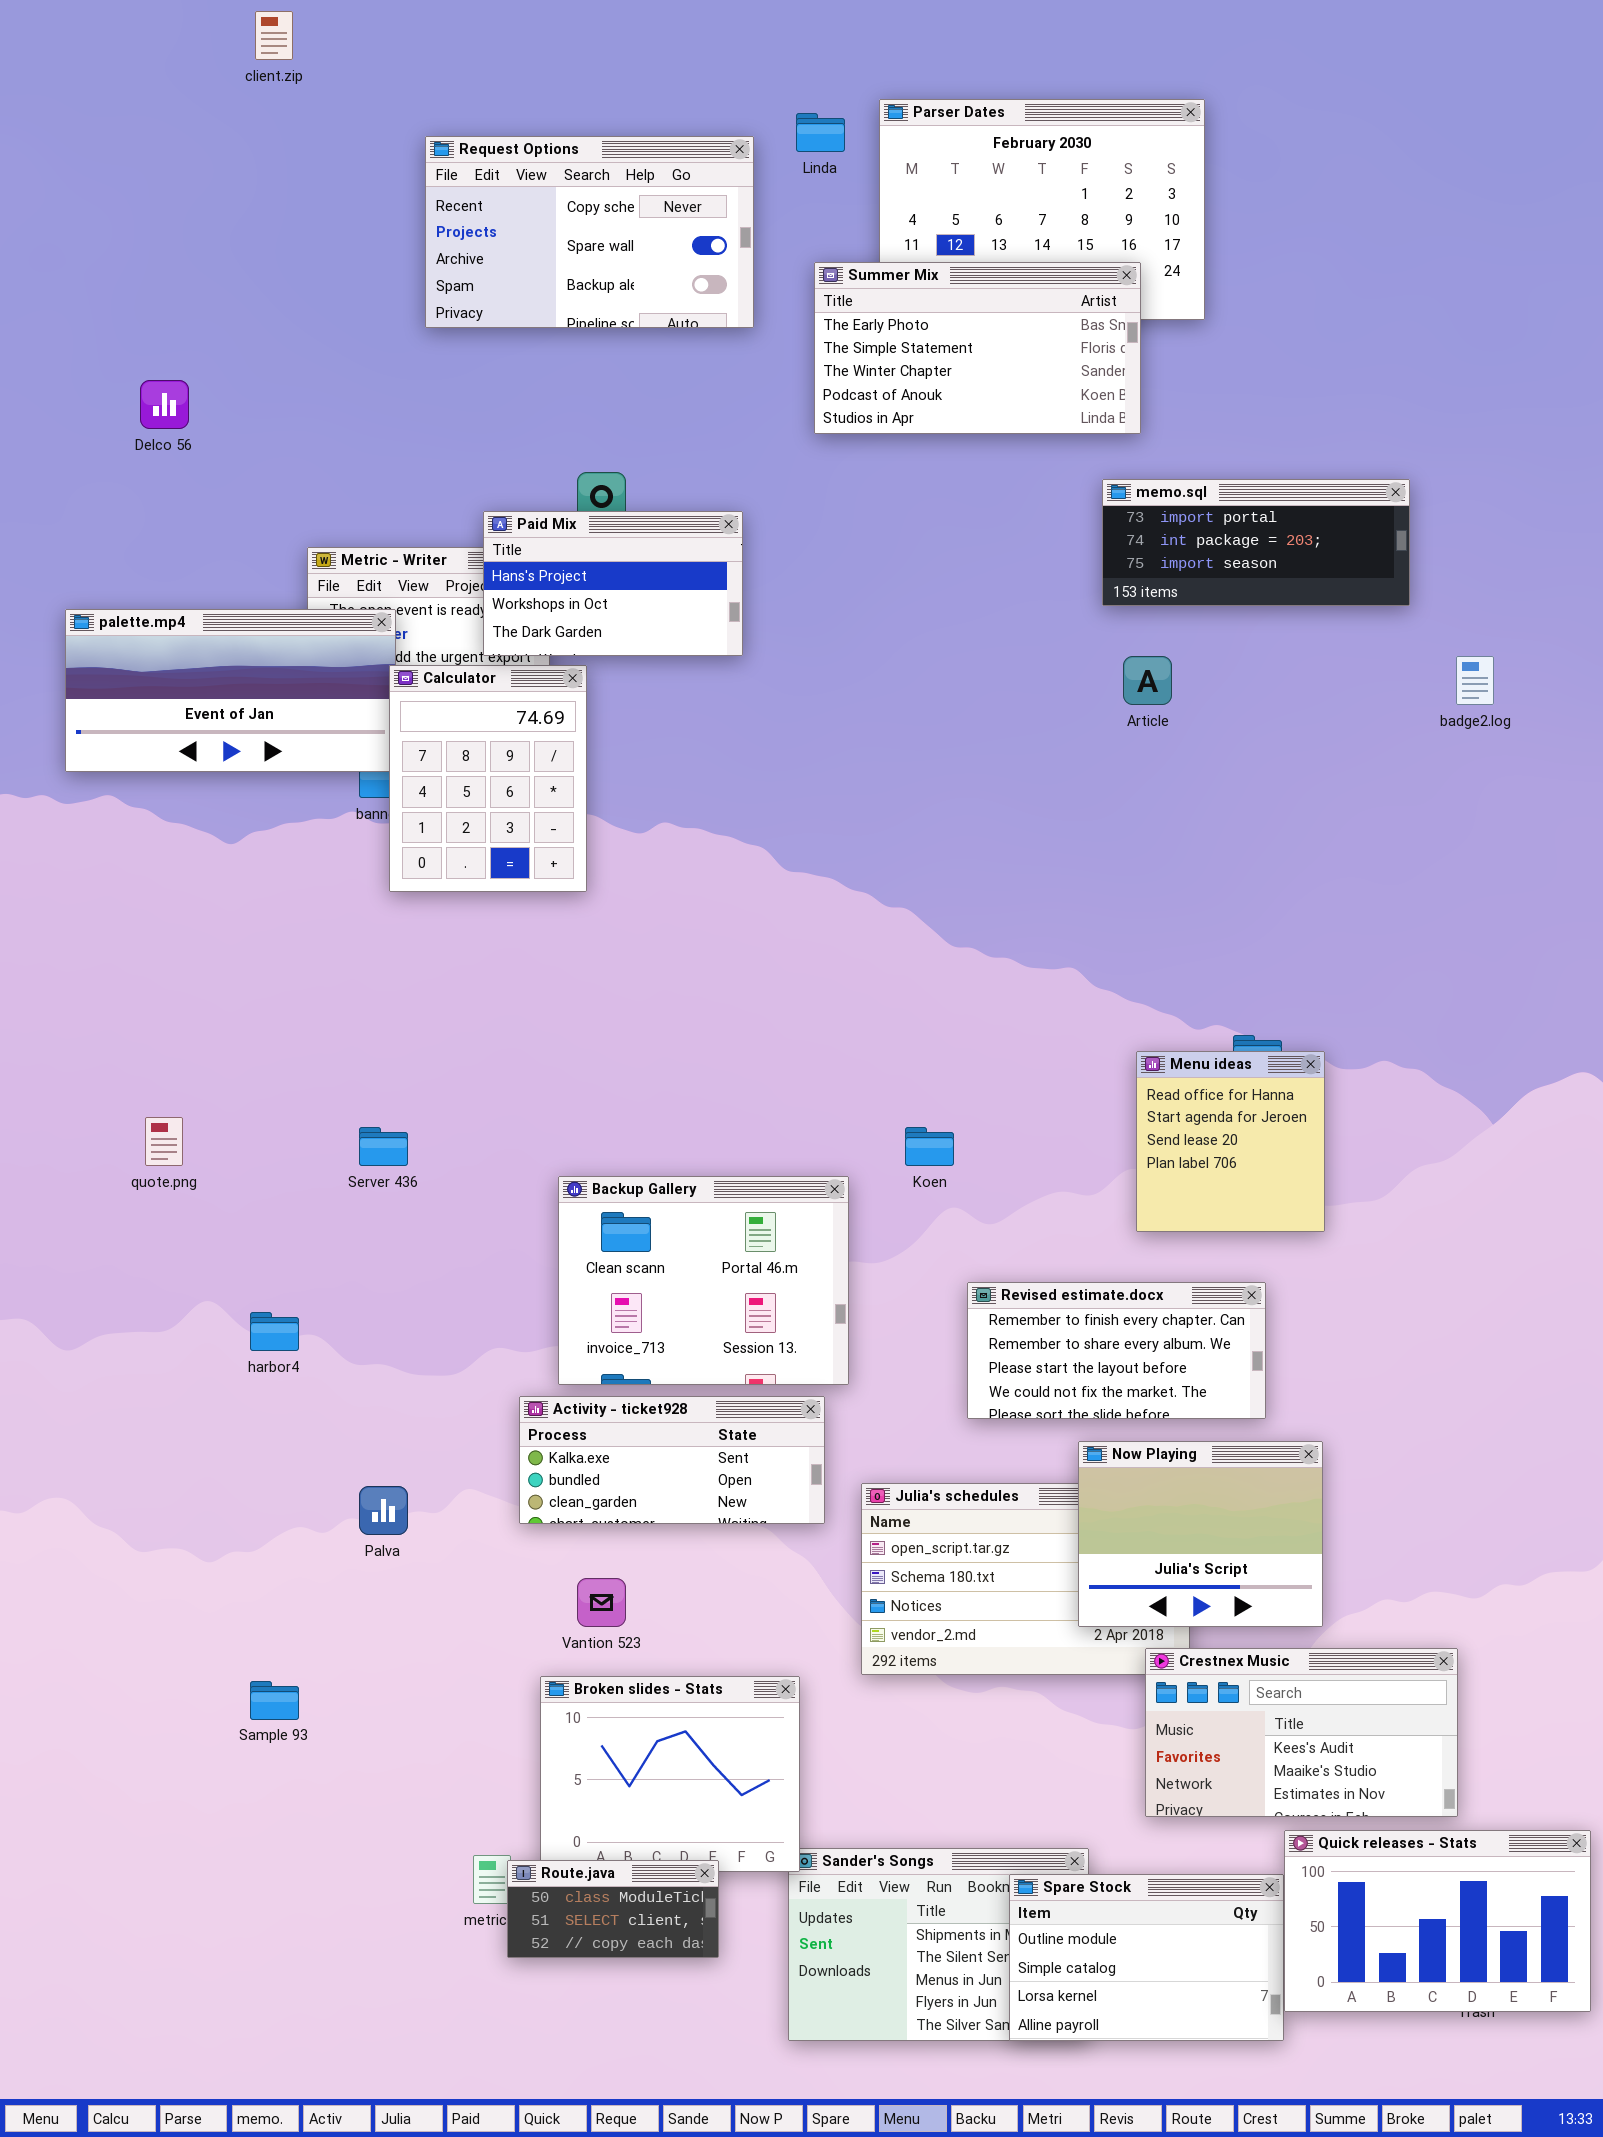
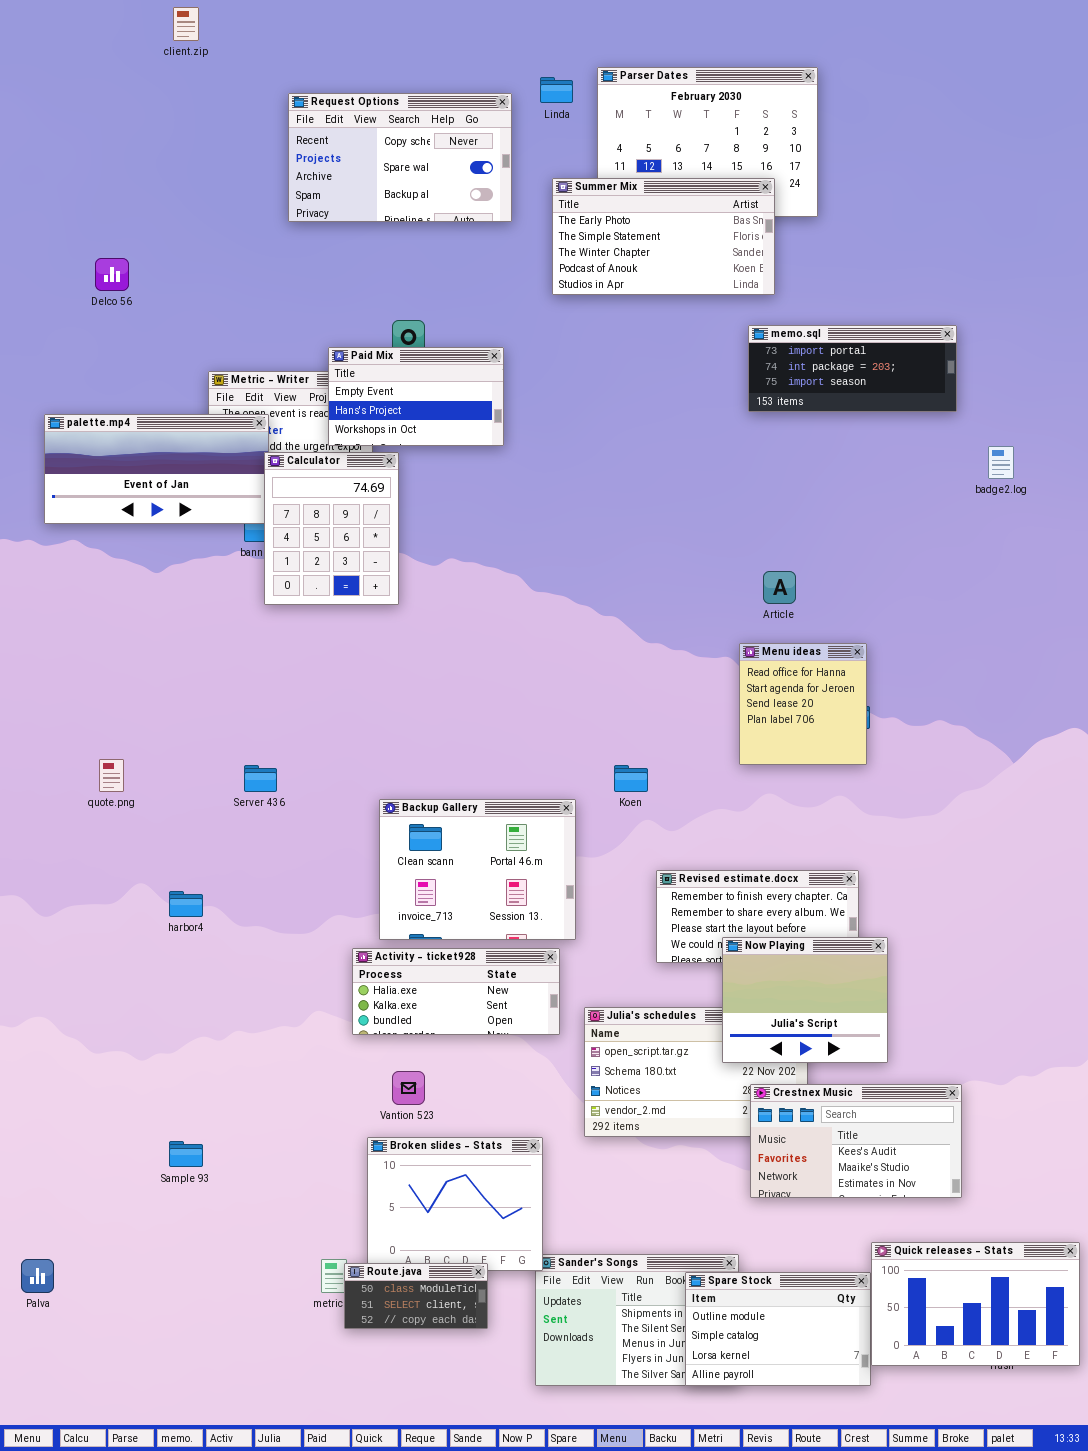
Paid Mix: [483,511,743,656] -> [328,347,504,446], scrolled up 1 row
Article: [1123,656,1172,705] -> [763,571,796,604], moved
Menu ideas: [1136,1051,1325,1232] -> [739,643,867,765], moved
Activity - ticket928: [519,1396,825,1524] -> [352,948,560,1035], scrolled up 1 row
Now Playing: [1078,1441,1323,1627] -> [722,937,888,1063], moved
Palva: [359,1486,408,1535] -> [21,1259,54,1293], moved
Crestnex Music: [1145,1648,1458,1817] -> [750,1084,962,1198], moved

